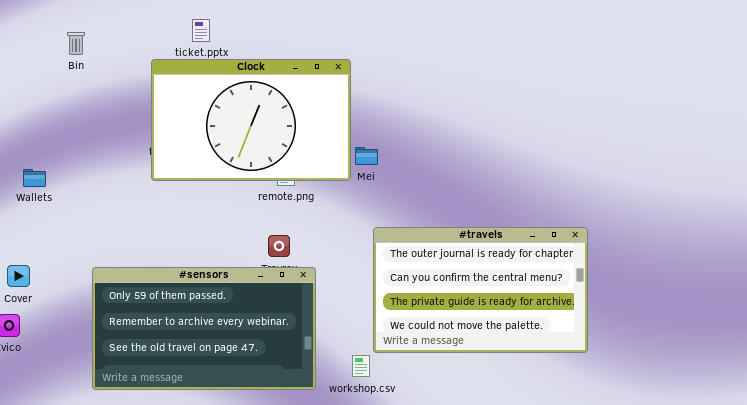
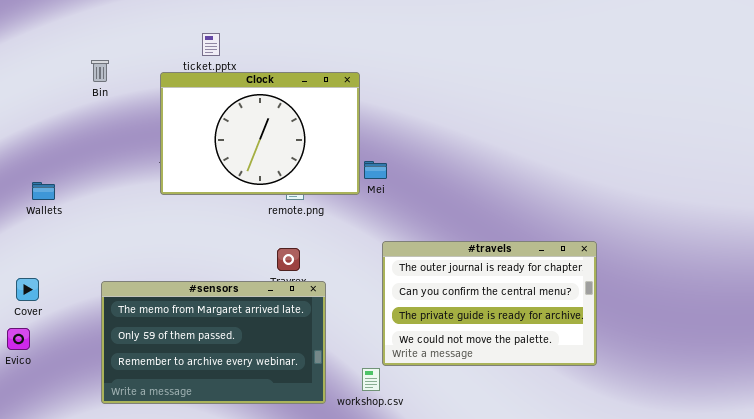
Bin: [67,32,85,55] -> [91,60,109,82], moved
#sensors: [92,267,316,390] -> [101,281,326,404], scrolled up 1 row

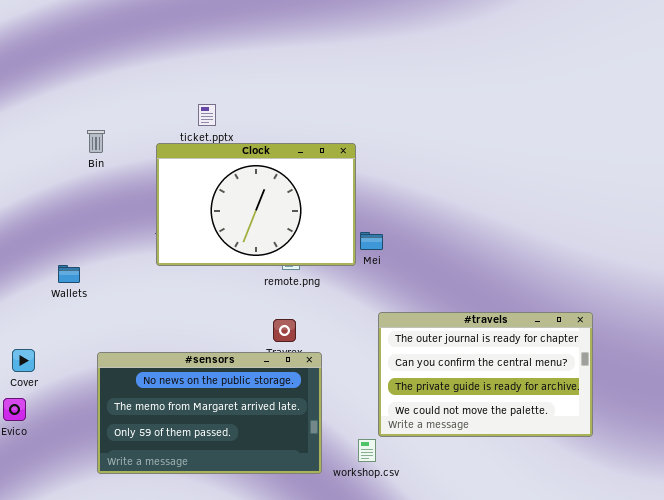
Wallets: [32,182,55,200] -> [58,265,80,283], moved
#sensors: [101,281,326,404] -> [97,352,322,474], scrolled up 1 row

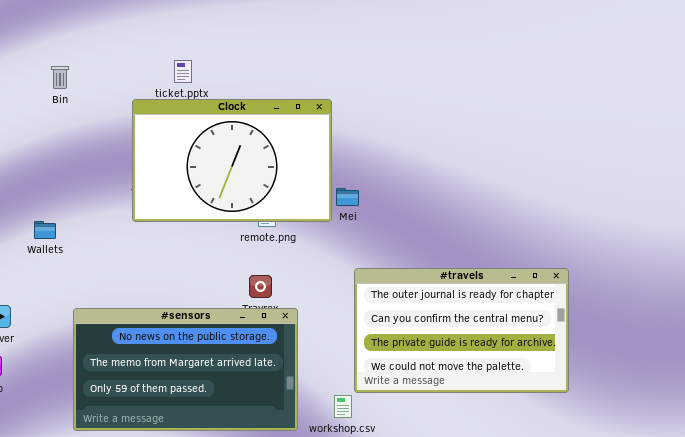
Bin: [87,130,105,153] -> [51,66,69,89], moved

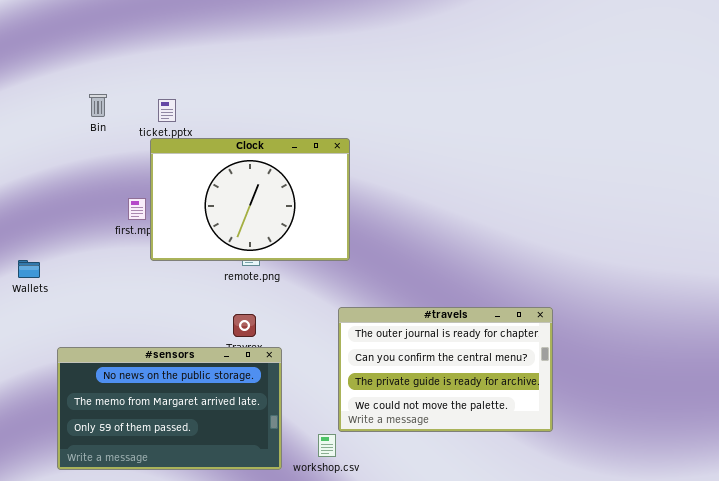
Bin: [51,66,69,89] -> [89,94,107,117], moved
Clock: [132,99,332,222] -> [150,138,350,261], moved

